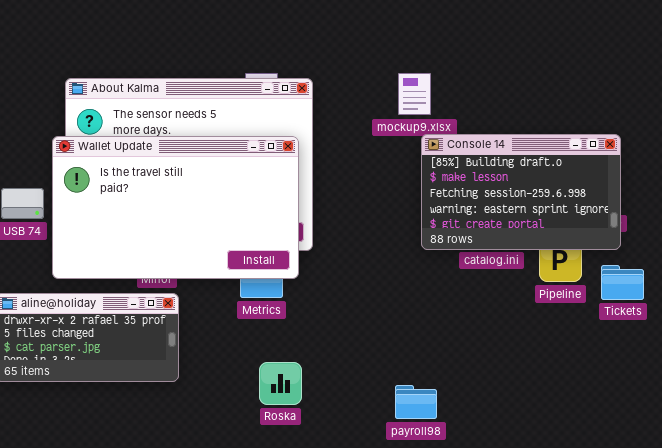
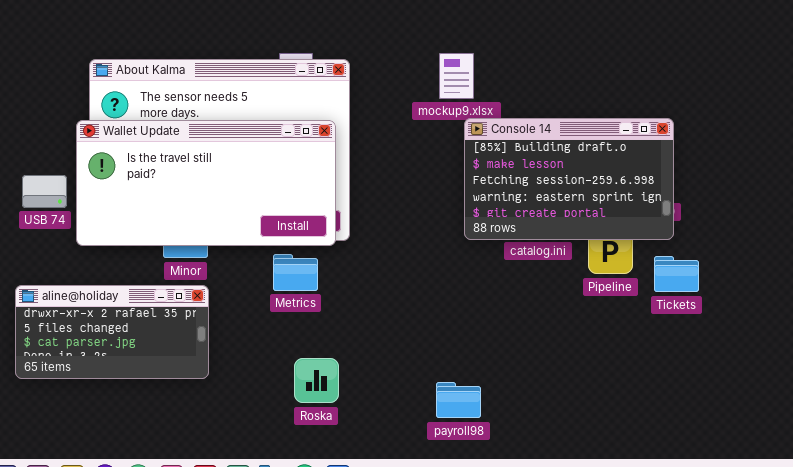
Wallet Update: [52,136,299,279] -> [76,120,336,246], resized

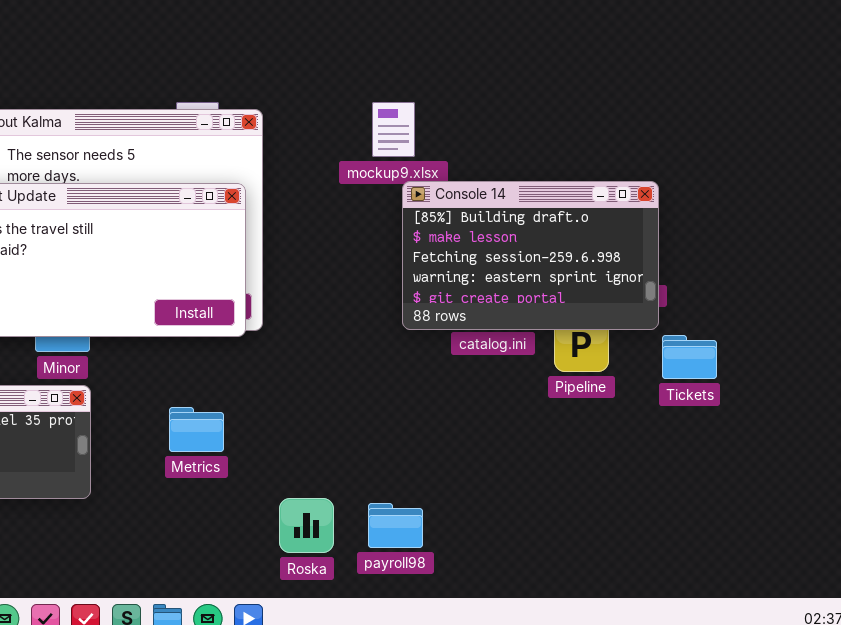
Metrics: [273,254,318,291] -> [169,407,224,452], moved
Tickets: [654,256,699,292] -> [662,335,717,379], moved
Roska: [294,358,339,403] -> [279,498,334,553], moved

